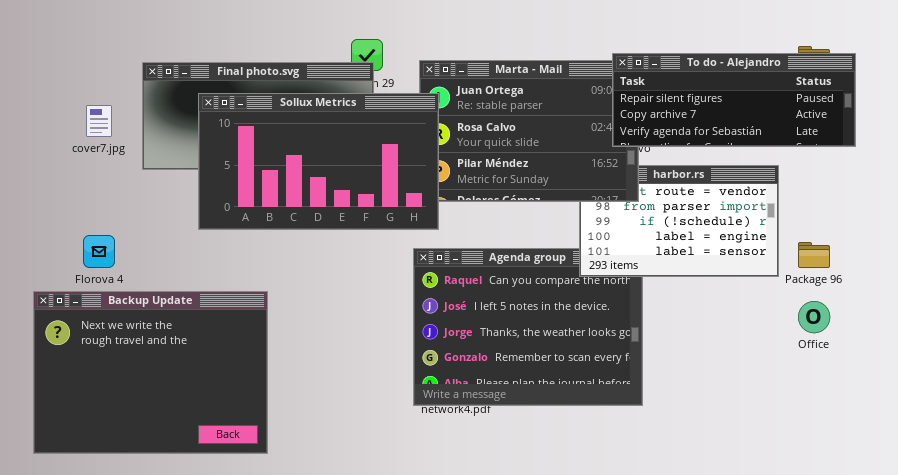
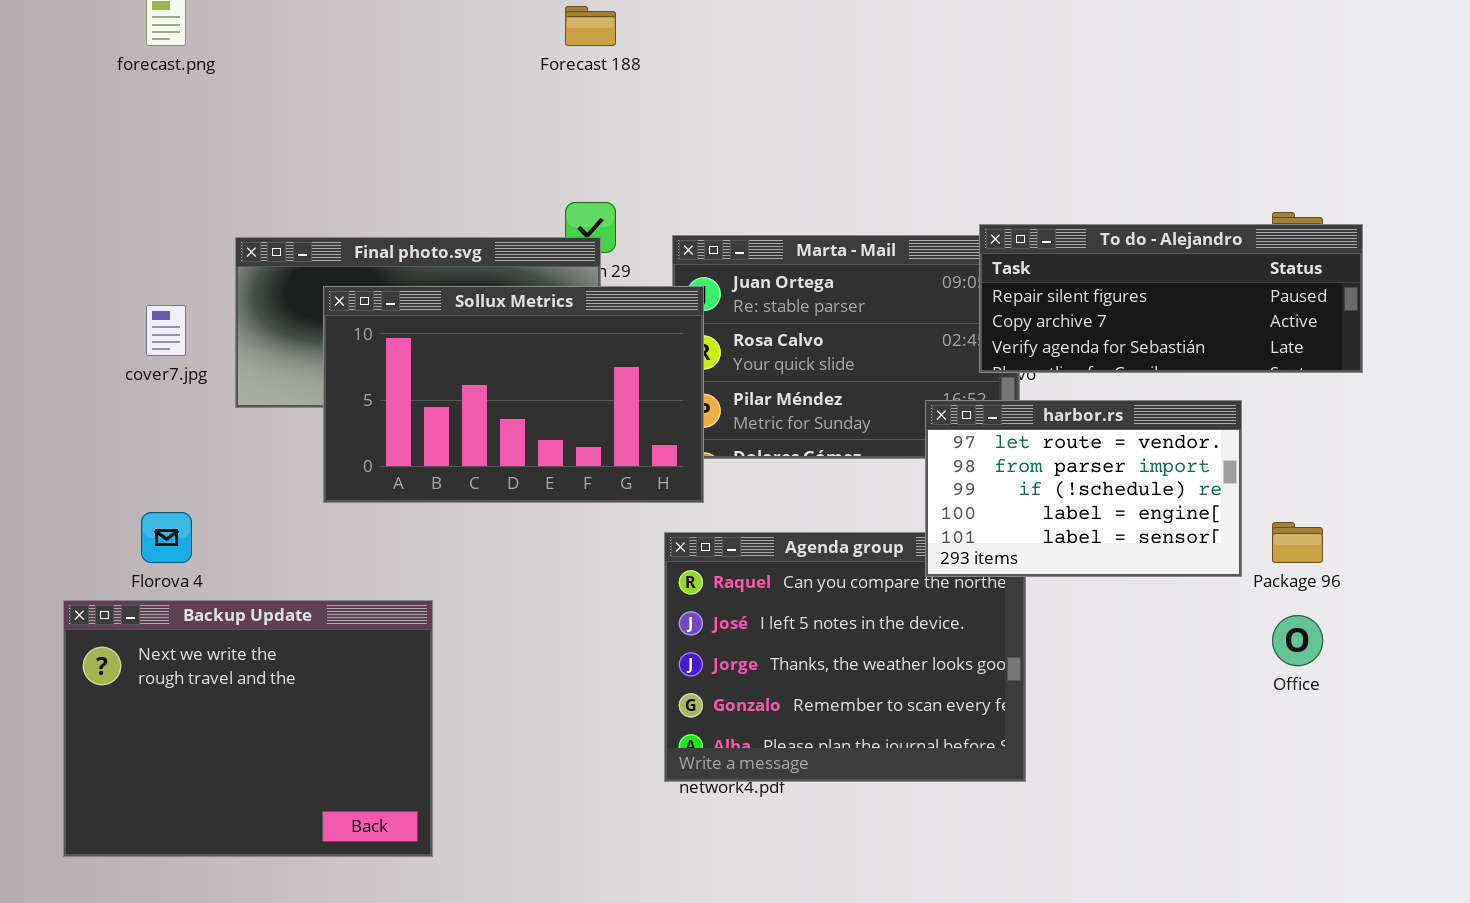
harbor.rs: [579,165,779,277] -> [925,400,1242,577], raised

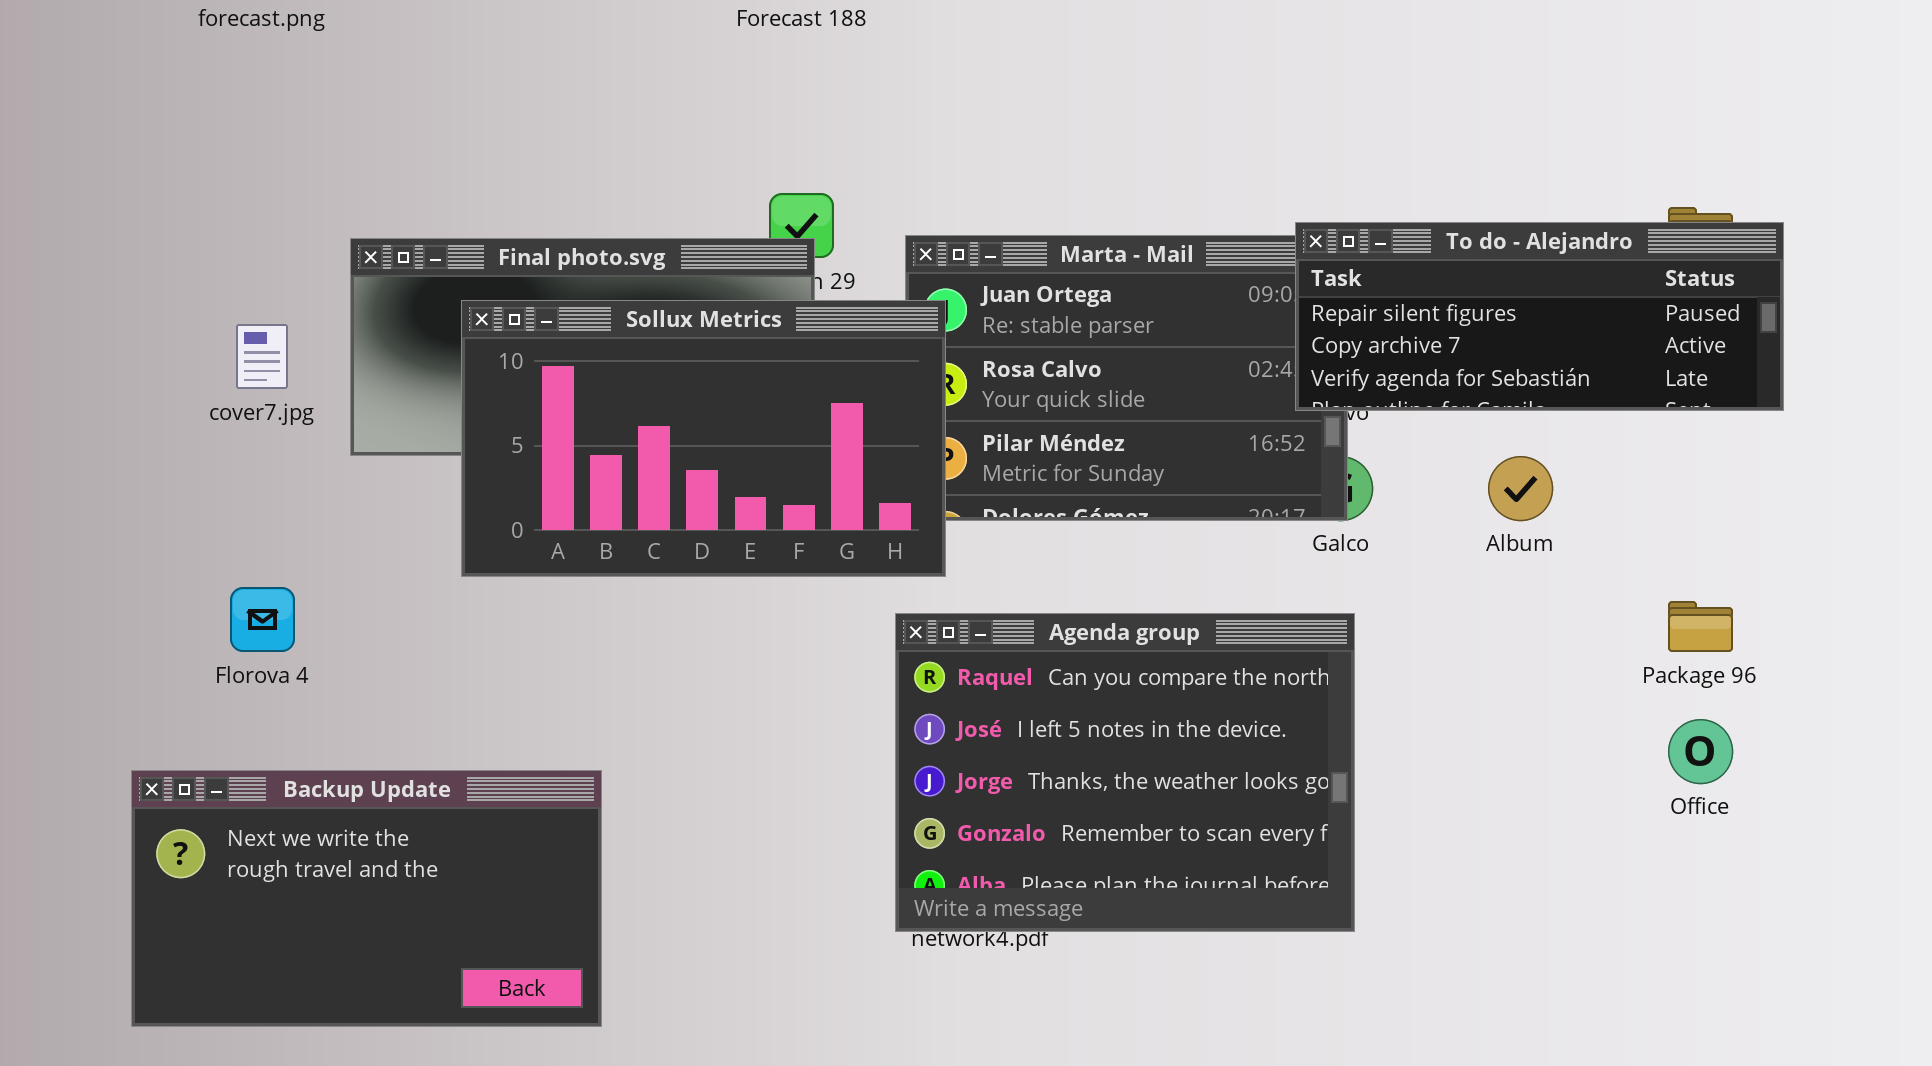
harbor.rs: [925,400,1242,577] -> none, closed
Backup Update: [63,600,433,857] -> [131,770,602,1027], resized

